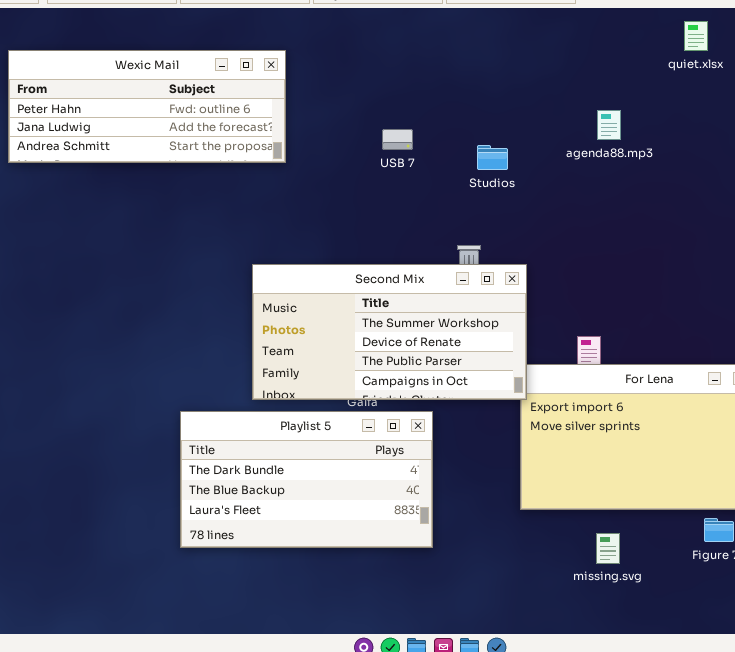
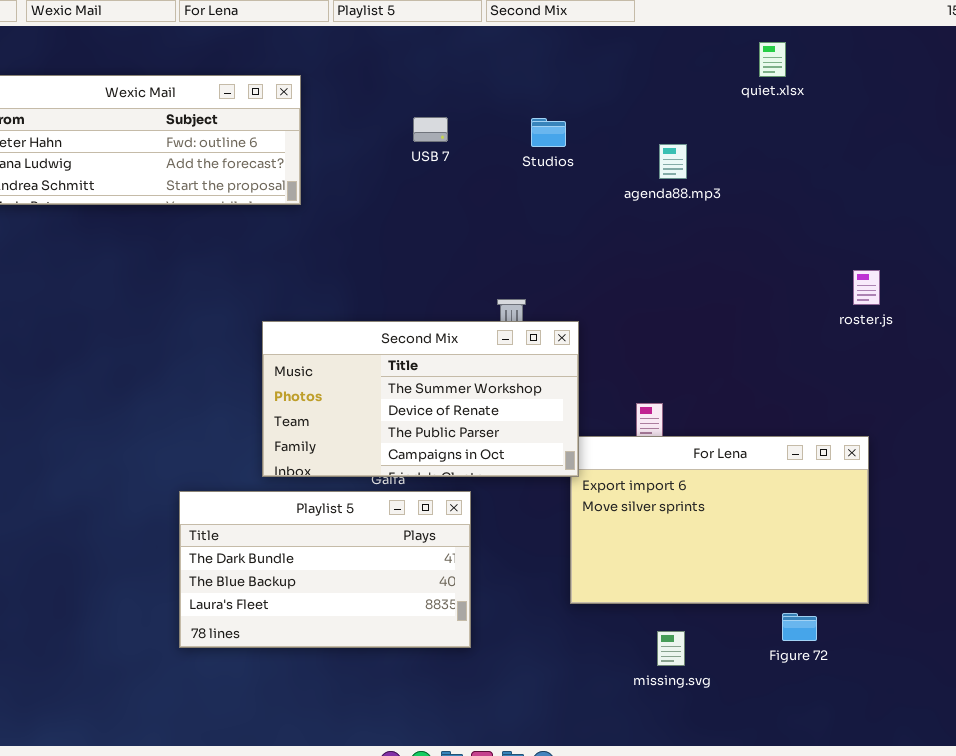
USB 7: [382,129,413,150] -> [413,117,448,142], moved
Studios: [477,145,508,170] -> [531,118,566,147], moved

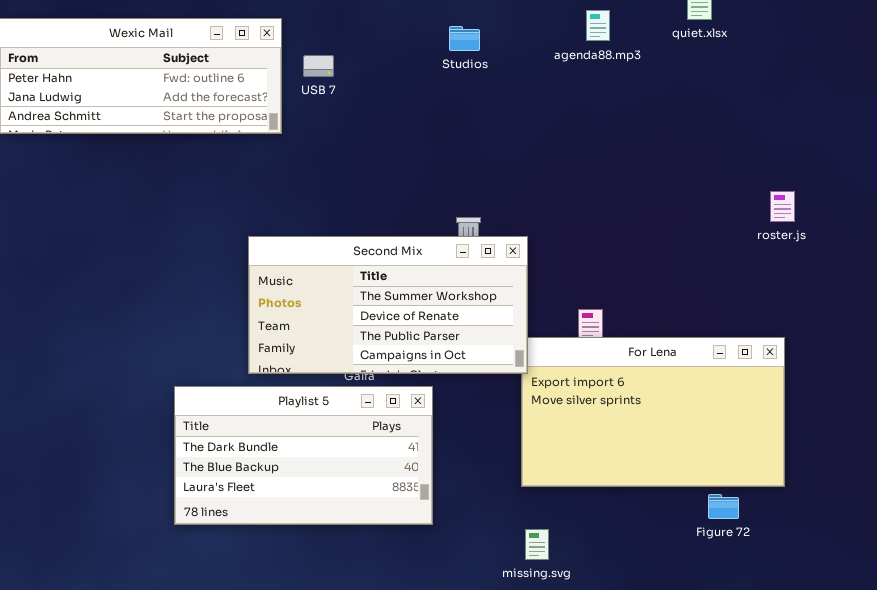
USB 7: [413,117,448,142] -> [303,55,334,77], moved
Studios: [531,118,566,147] -> [449,26,480,51], moved
agenda88.mp3: [659,144,687,179] -> [586,10,610,41], moved
missing.svg: [657,631,685,666] -> [525,529,549,560], moved

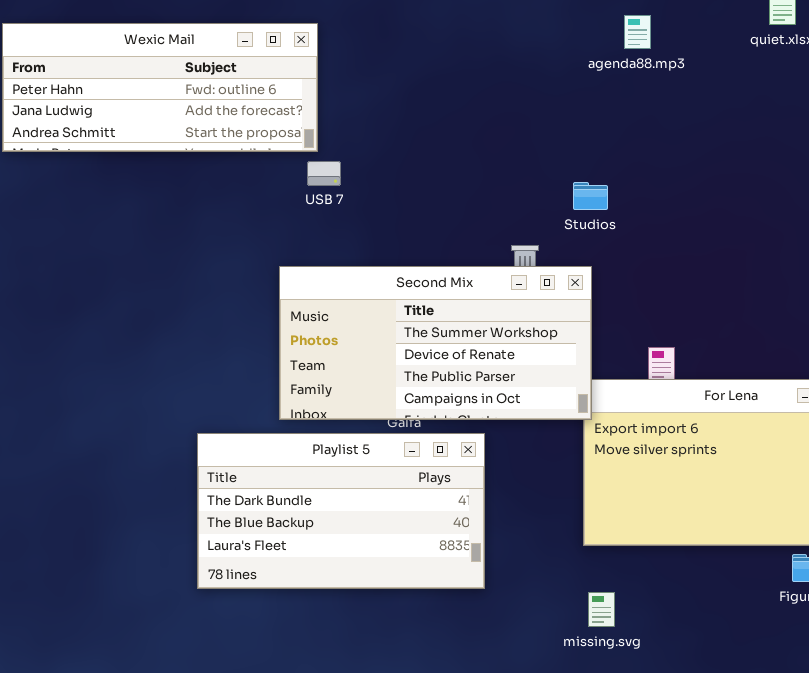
agenda88.mp3: [586,10,610,41] -> [624,15,651,49], moved
Studios: [449,26,480,51] -> [573,182,608,210], moved
USB 7: [303,55,334,77] -> [307,161,341,186], moved

